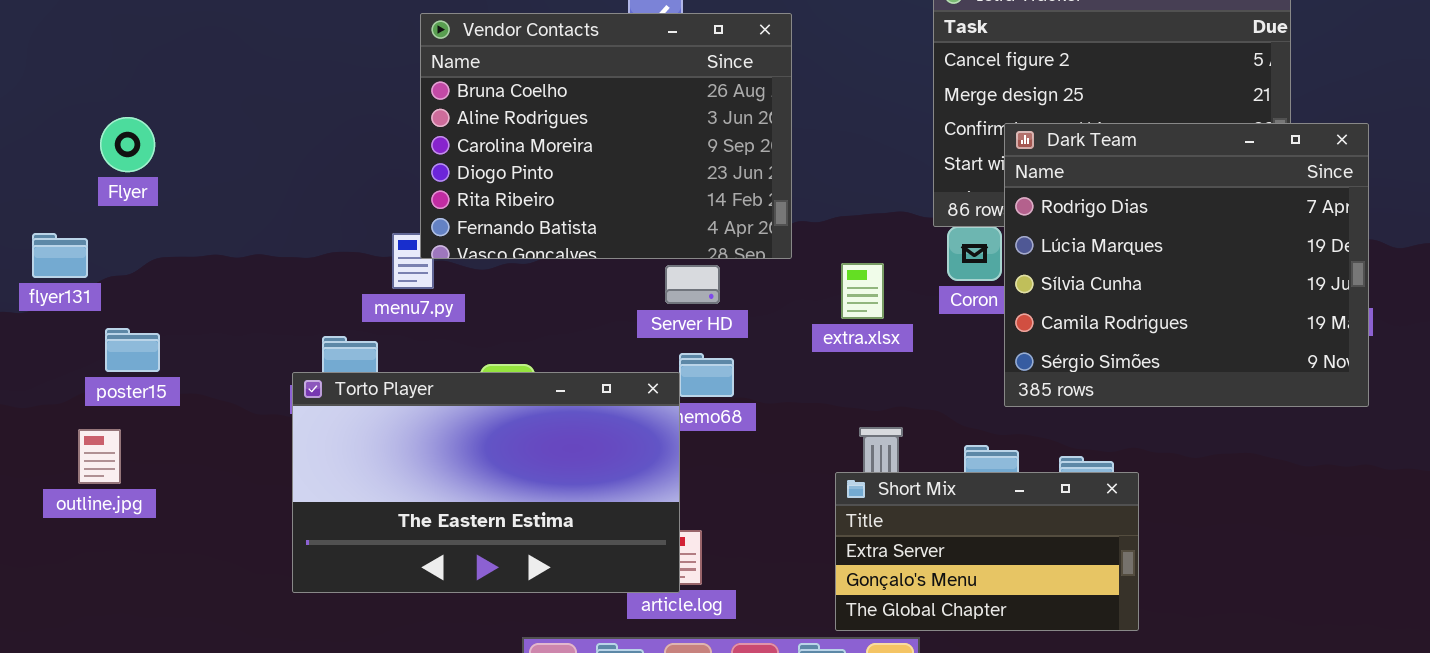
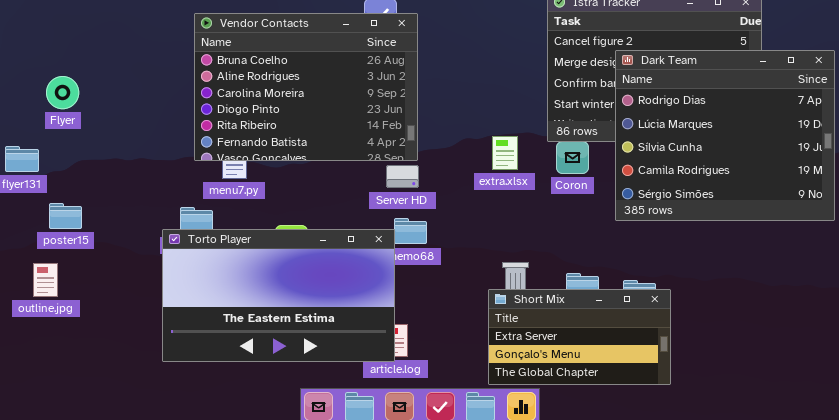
Vendor Contacts: [420,13,792,259] -> [194,13,418,161], moved
Dark Team: [1004,123,1369,407] -> [615,50,835,221], moved
extra.xlsx: [841,263,884,319] -> [492,136,518,170], moved

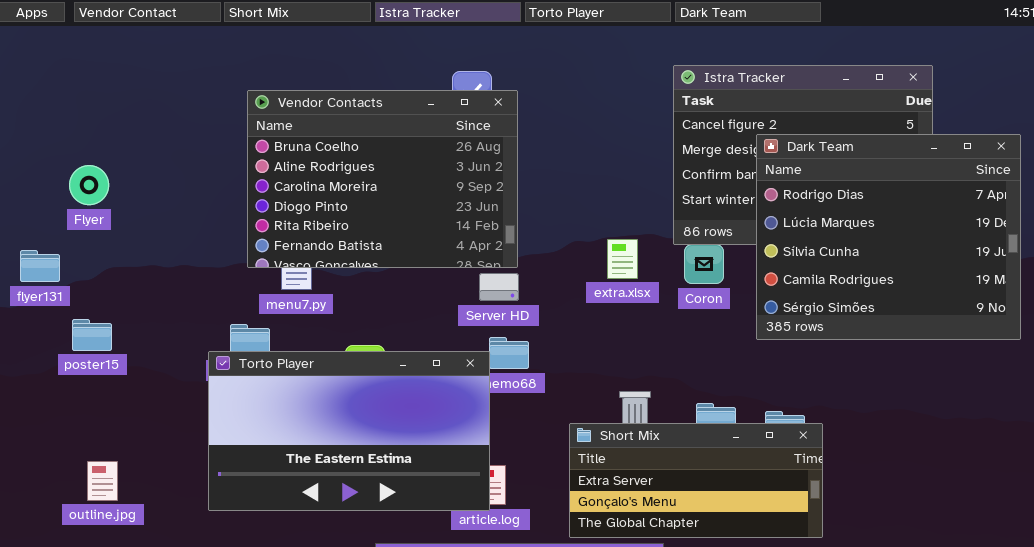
outline.jpg: [33,263,58,297] -> [87,461,118,501], moved
Short Mix: [488,289,671,385] -> [569,423,823,538], resized

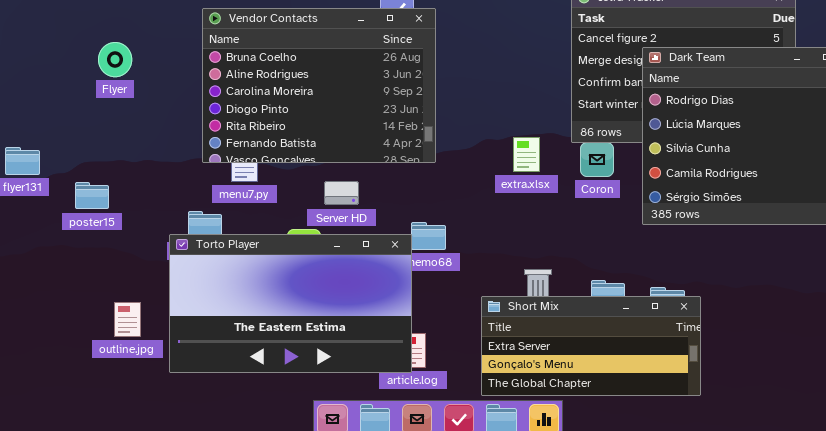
Flyer: [69,165,109,205] -> [98,42,132,77], moved
Server HD: [479,273,519,301] -> [324,181,359,205], moved
poster15: [72,319,112,351] -> [75,182,109,209], moved
outline.jpg: [87,461,118,501] -> [114,302,141,337], moved

